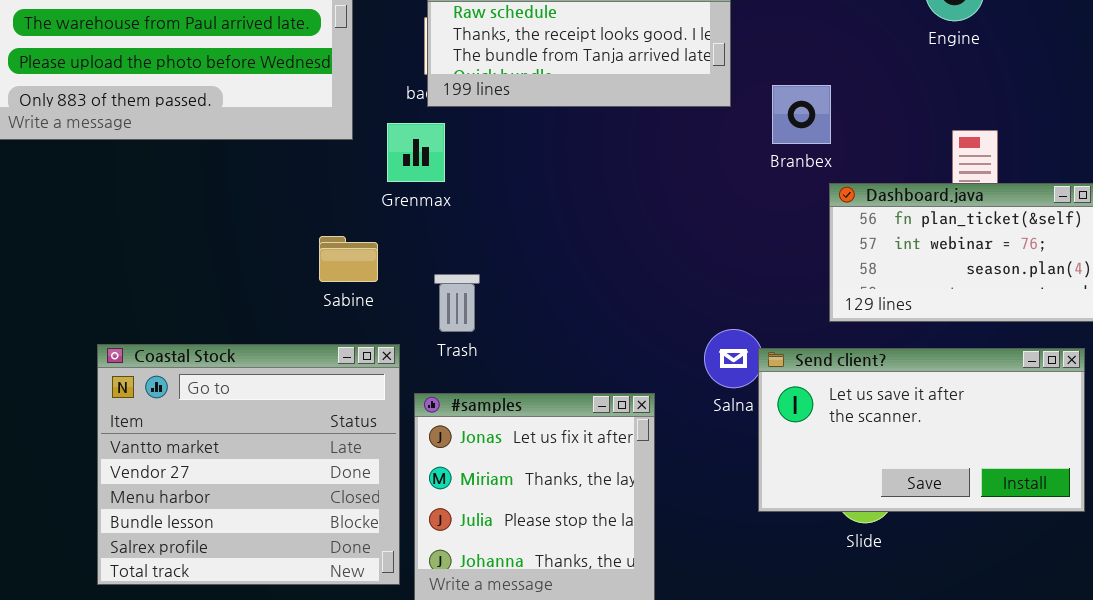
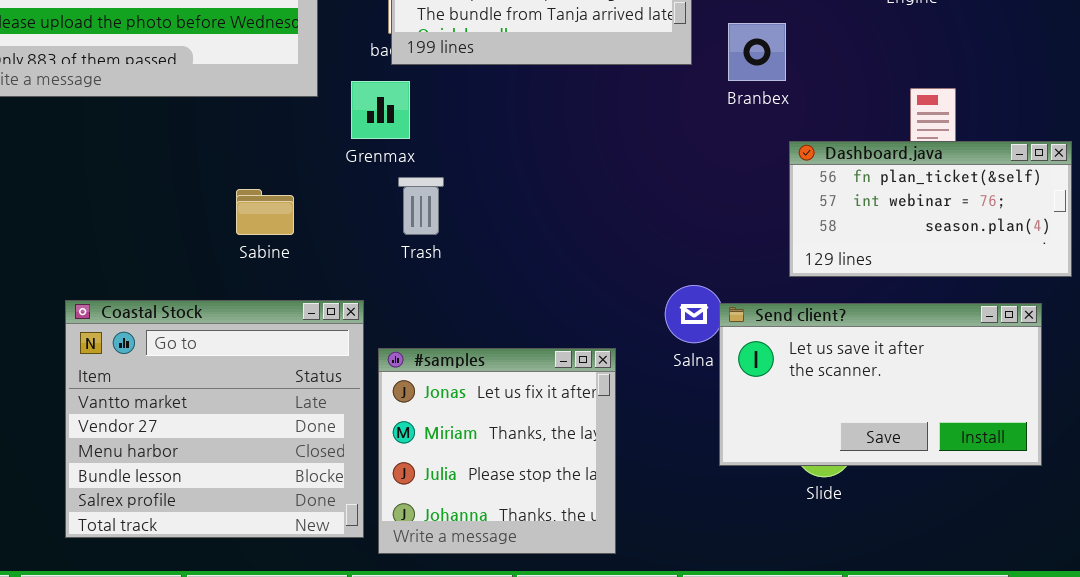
Branbex: [772,85,831,144] -> [728,23,786,81], moved
Sabine: [319,236,378,282] -> [236,189,294,235], moved
Trash: [434,274,480,332] -> [398,177,444,235], moved

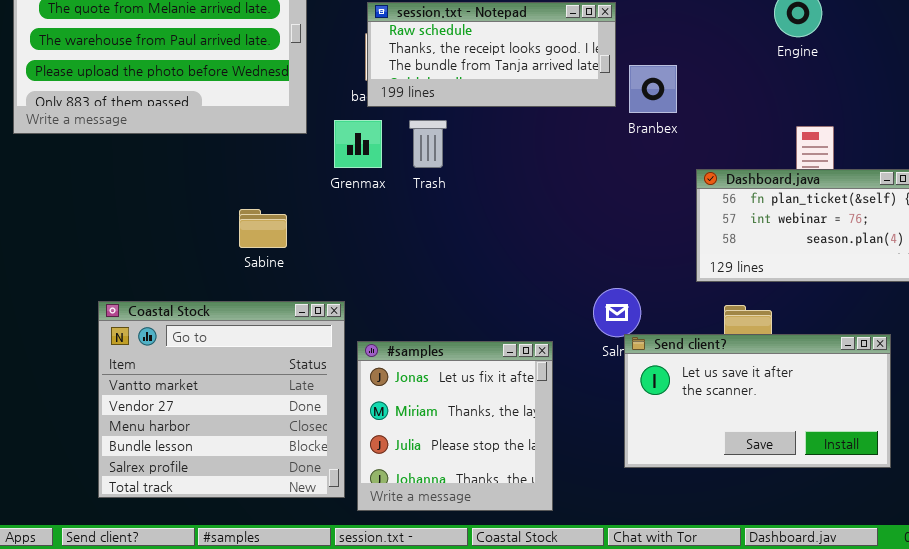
Branbex: [728,23,786,81] -> [629,65,677,113], moved
Trash: [398,177,444,235] -> [409,120,447,168], moved
Send client?: [719,303,1042,466] -> [624,334,891,468], moved

